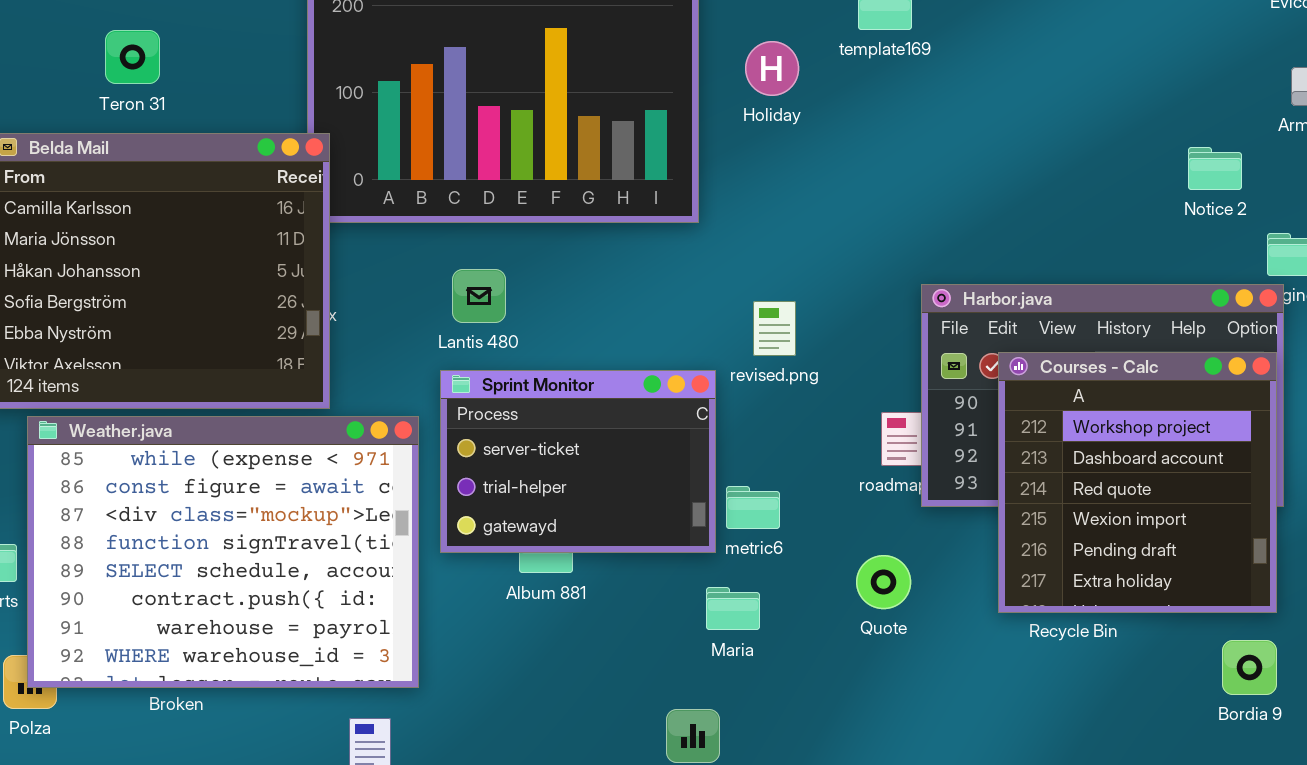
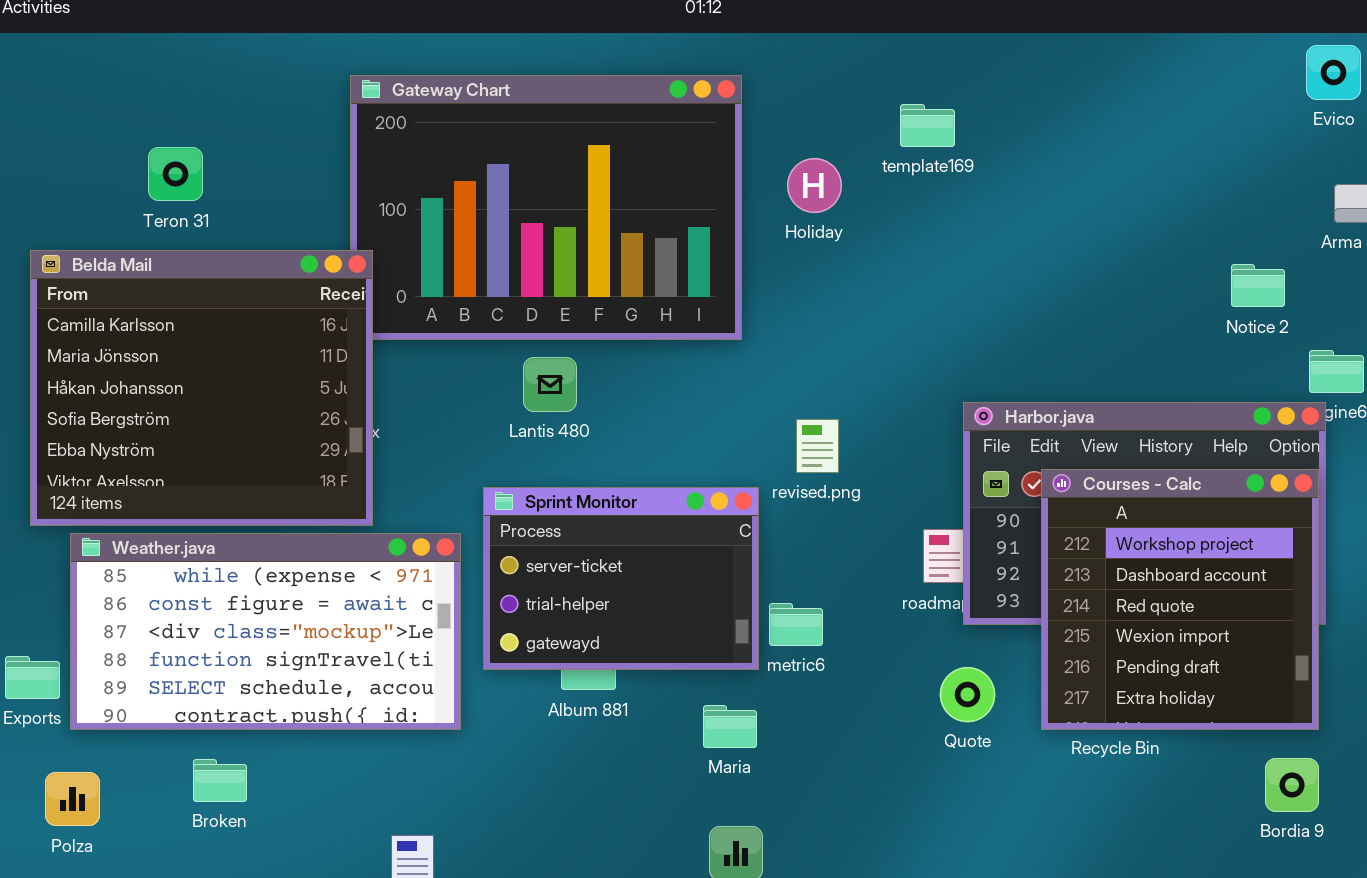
Lantis 480: [452,269,506,323] -> [523,357,577,412], moved
Weather.java: [27,416,419,688] -> [70,533,461,730], resized
Quote: [856,555,911,609] -> [940,667,995,722], moved
Maria: [706,587,760,630] -> [703,705,757,748], moved

